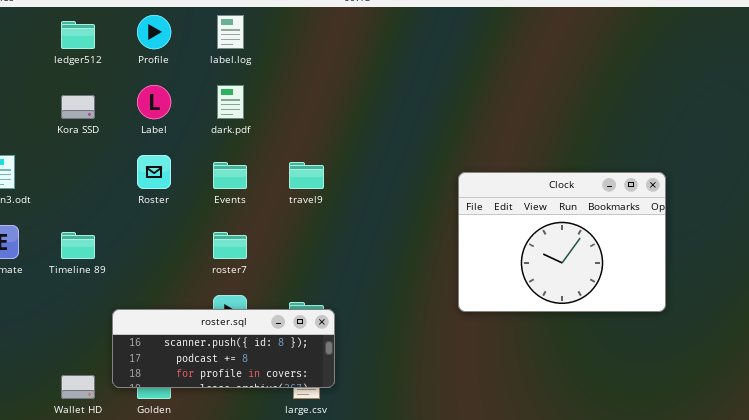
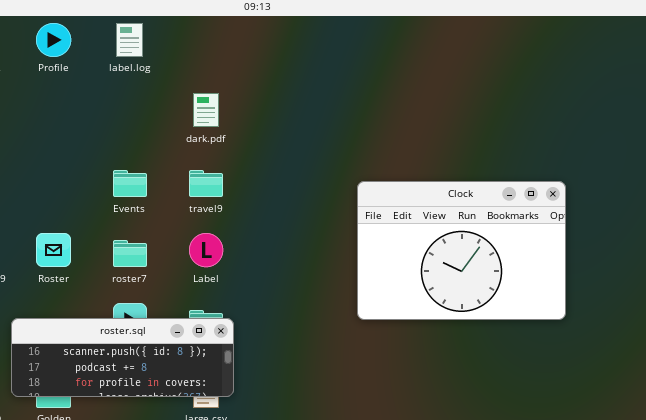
Label: [137,85,171,119] -> [189,233,223,267], moved
dark.pdf: [217,85,244,119] -> [193,93,219,127], moved
Roster: [137,155,171,189] -> [36,233,71,267], moved

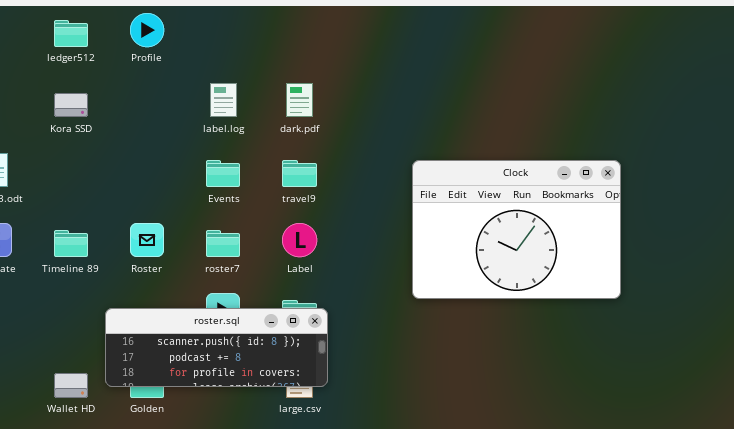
label.log: [116,23,143,57] -> [210,83,237,117], moved
Clock: [357,181,566,320] -> [412,160,621,299], moved

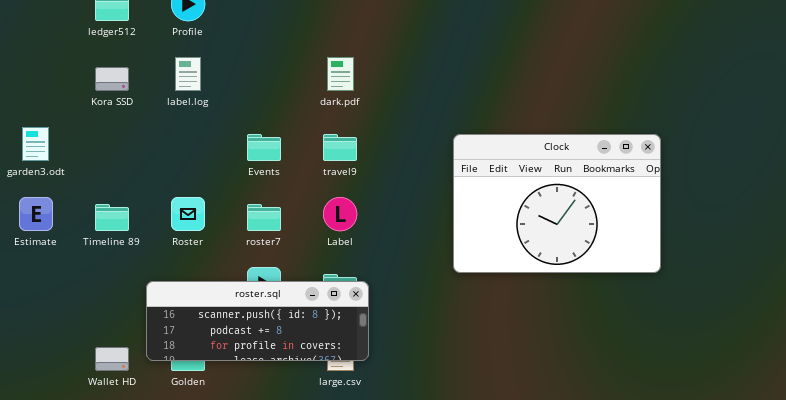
label.log: [210,83,237,117] -> [175,57,201,91], moved

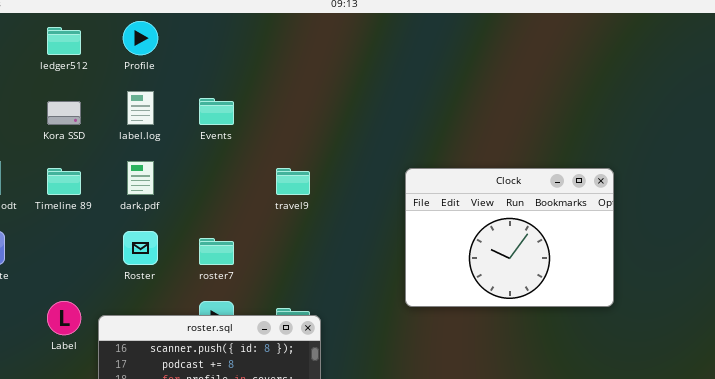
dark.pdf: [327,57,354,91] -> [127,161,154,195], moved
Events: [247,134,281,161] -> [199,98,234,125], moved
Label: [323,197,357,231] -> [47,301,81,335], moved
Timeline 89: [95,204,129,231] -> [47,168,81,195], moved

